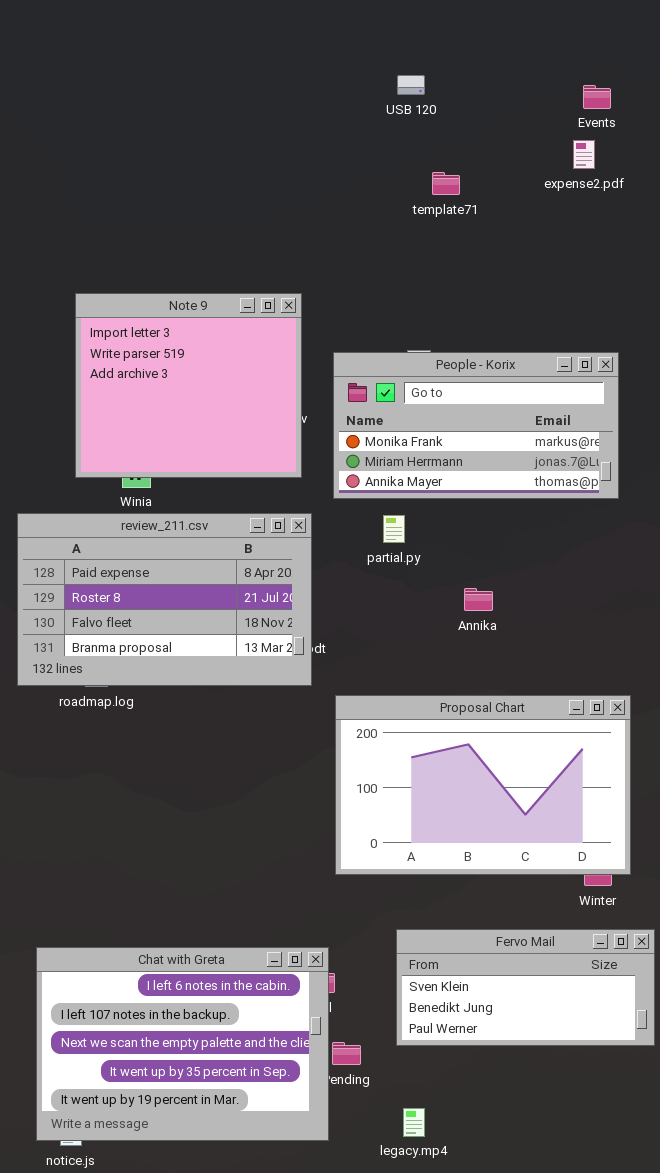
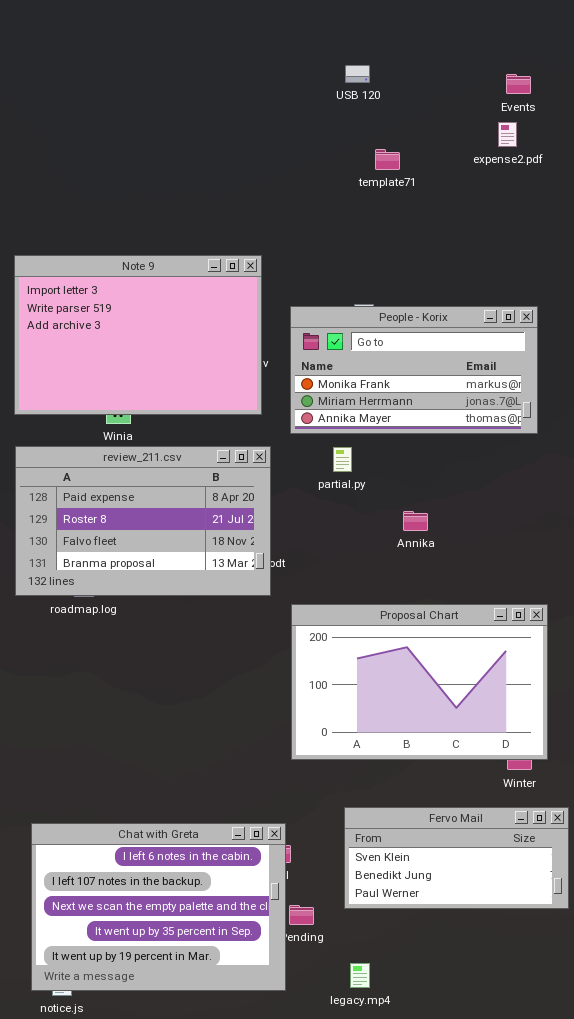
Note 9: [75,293,302,478] -> [14,255,262,415], resized

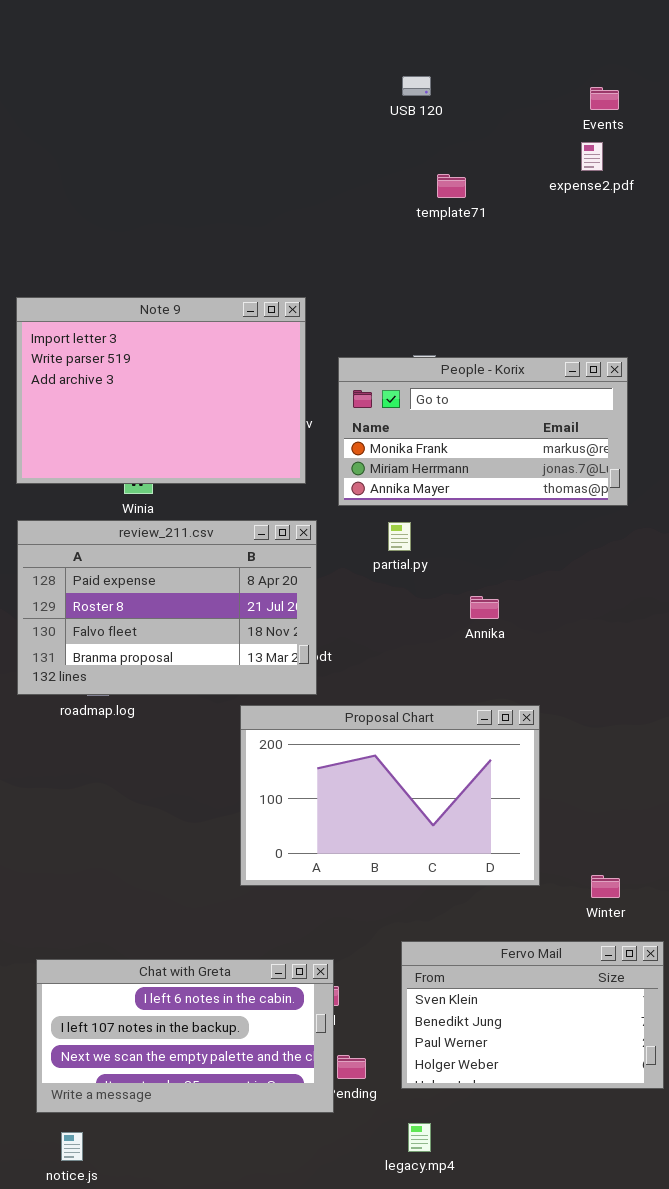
Proposal Chart: [291,604,548,760] -> [240,705,540,886], moved
Fervo Mail: [344,807,569,909] -> [401,941,664,1089], resized
Chat with Greta: [31,823,286,991] -> [36,959,334,1113], resized

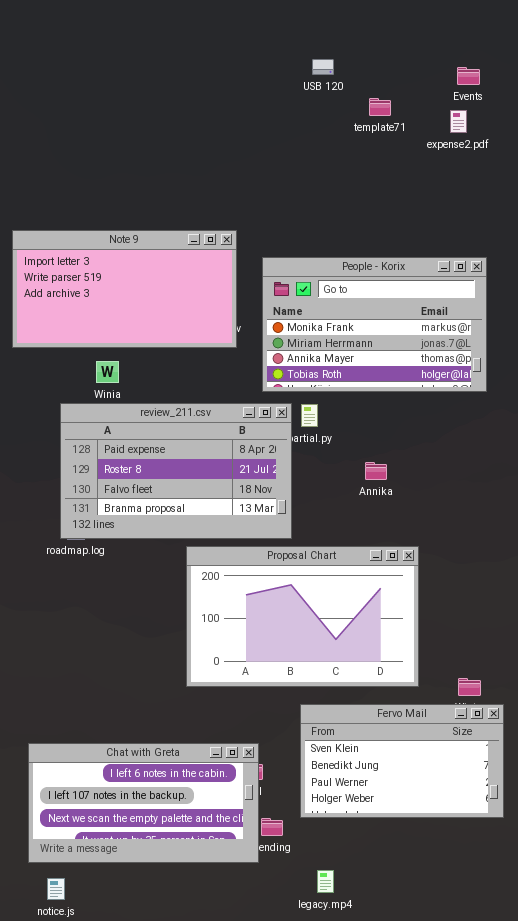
template71: [437,174,466,198] -> [369,98,391,116], moved
Note 9: [16,297,306,484] -> [12,230,237,348], resized
People - Korix: [338,357,628,506] -> [262,257,487,392], resized
review_211.csv: [17,520,317,695] -> [60,403,292,539], moved
Fervo Mail: [401,941,664,1089] -> [300,704,504,818], moved

